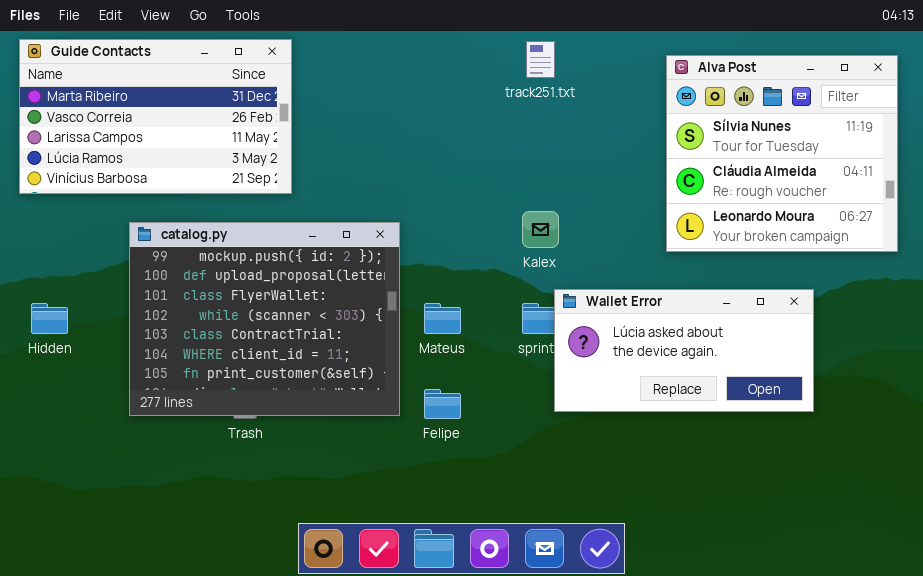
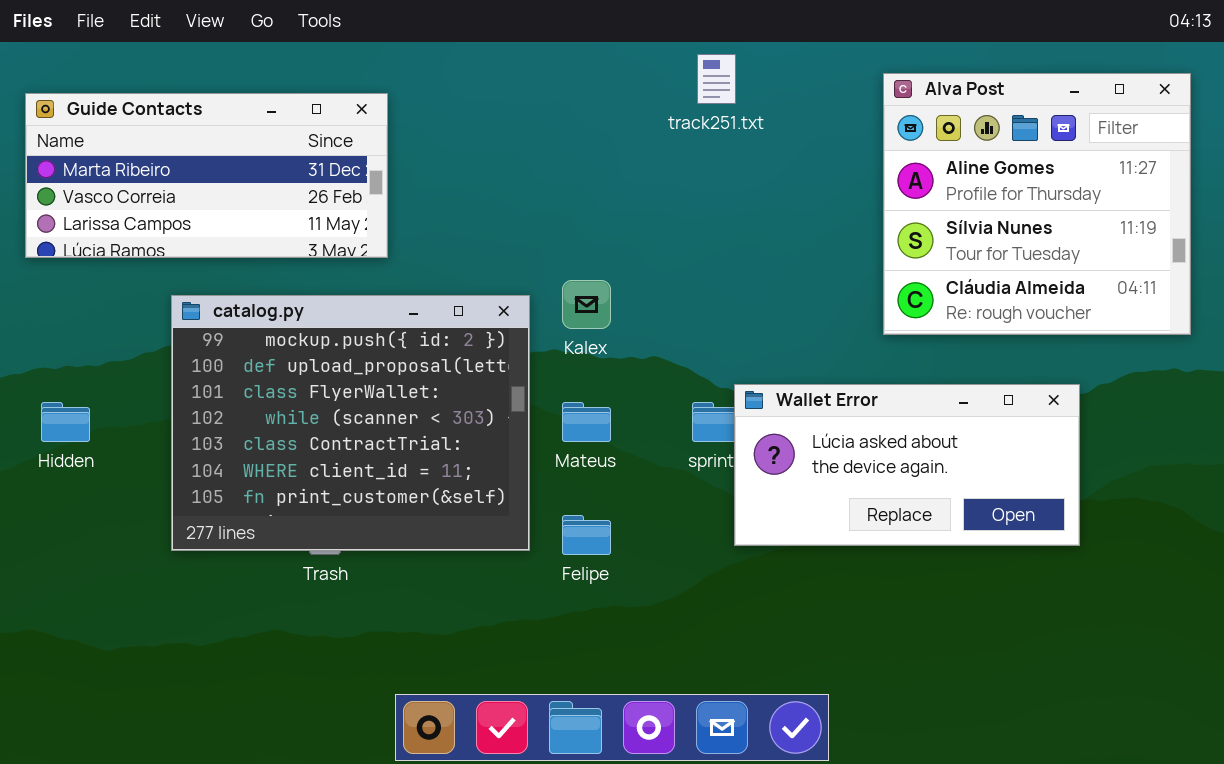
Guide Contacts: [19,39,292,194] -> [25,93,388,258], resized
Alva Post: [666,55,898,252] -> [883,73,1191,335], scrolled up 1 row
Kalex: [522,211,559,248] -> [562,280,611,329], moved

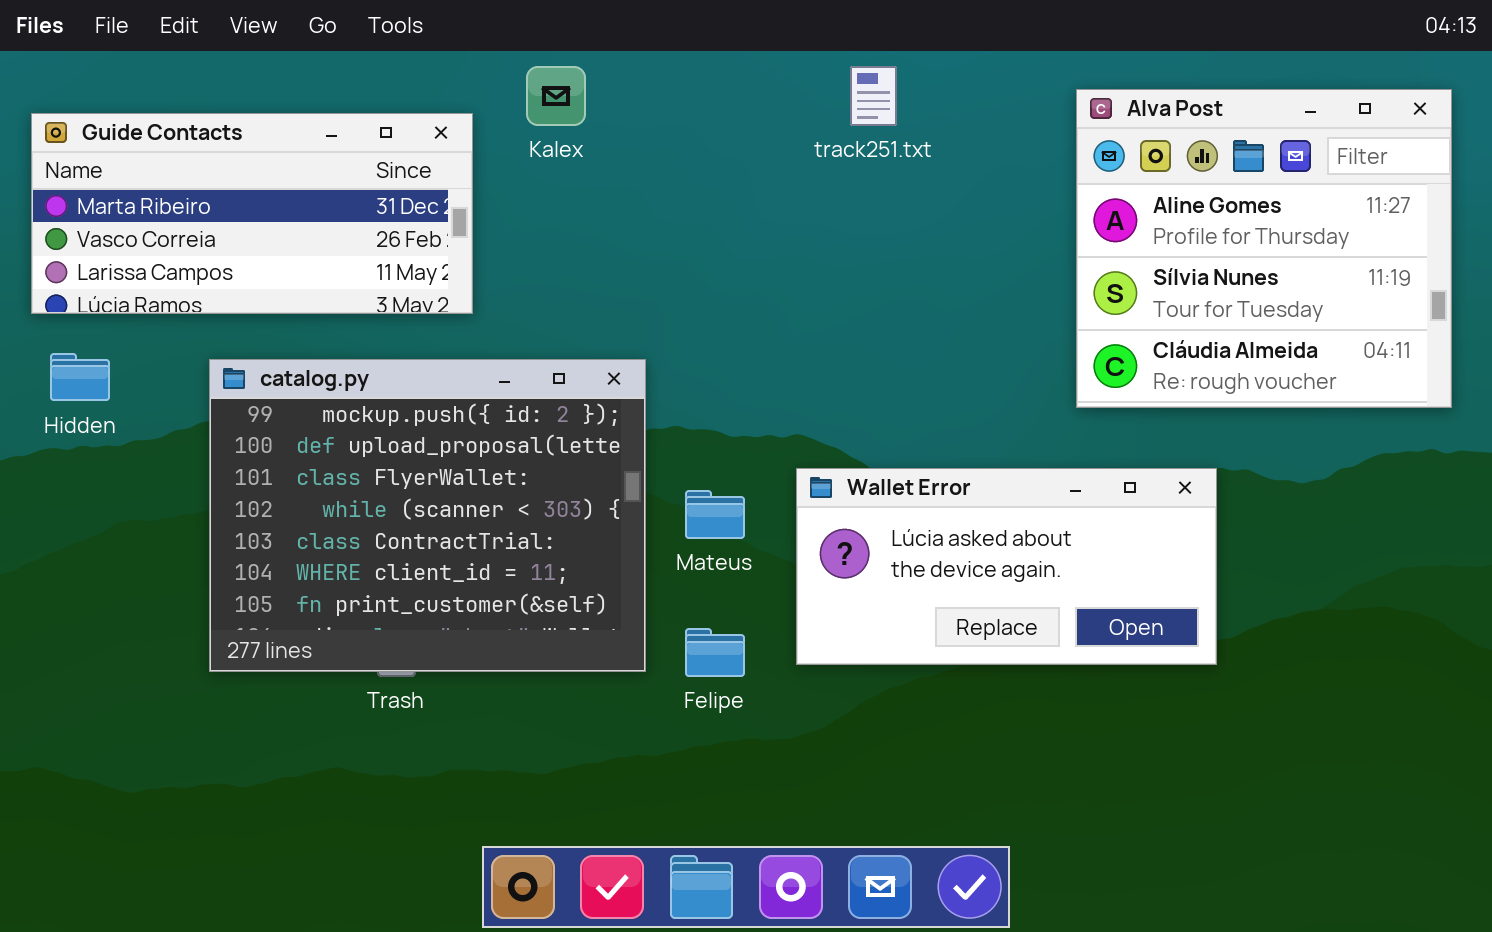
Kalex: [562,280,611,329] -> [526,66,586,126], moved
Wallet Error: [734,384,1080,546] -> [796,468,1217,665], moved
Hidden: [41,402,90,442] -> [50,353,110,401], moved

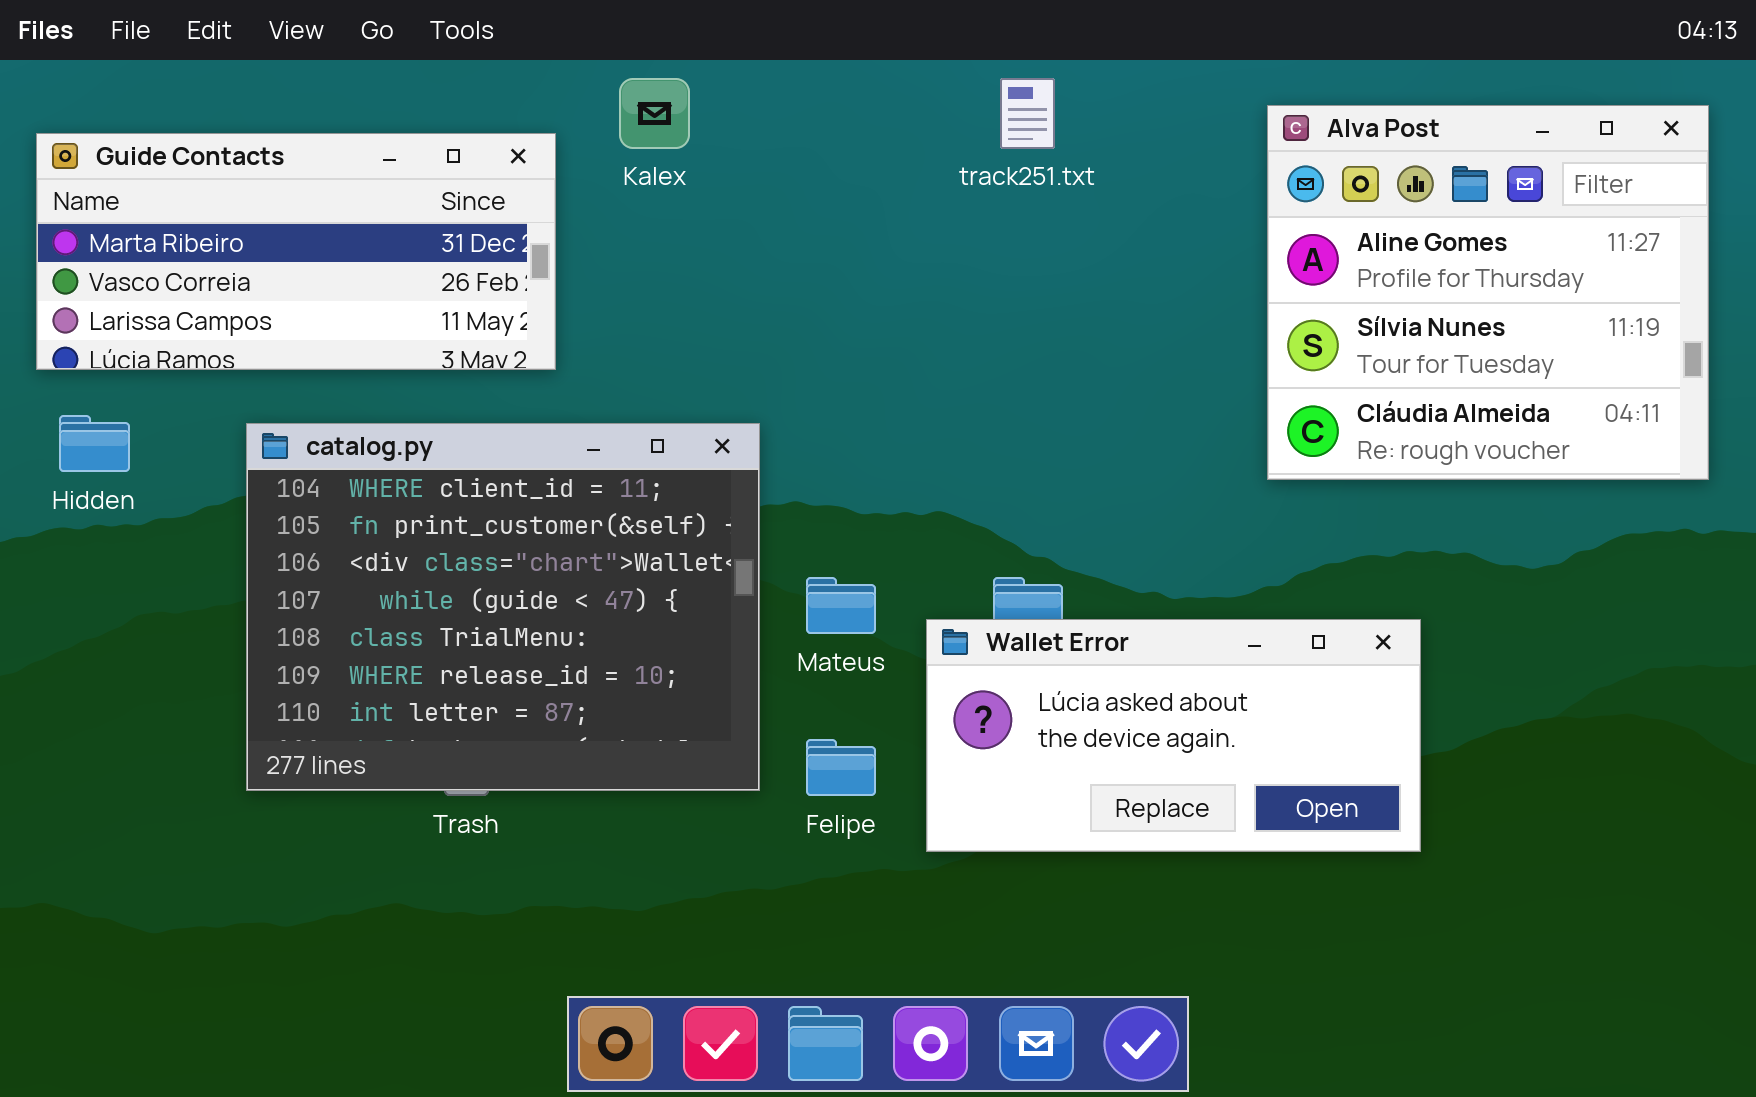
catalog.py: [209,359,646,672] -> [246,423,760,791], scrolled down 5 rows
Wallet Error: [796,468,1217,665] -> [926,619,1421,852], moved

